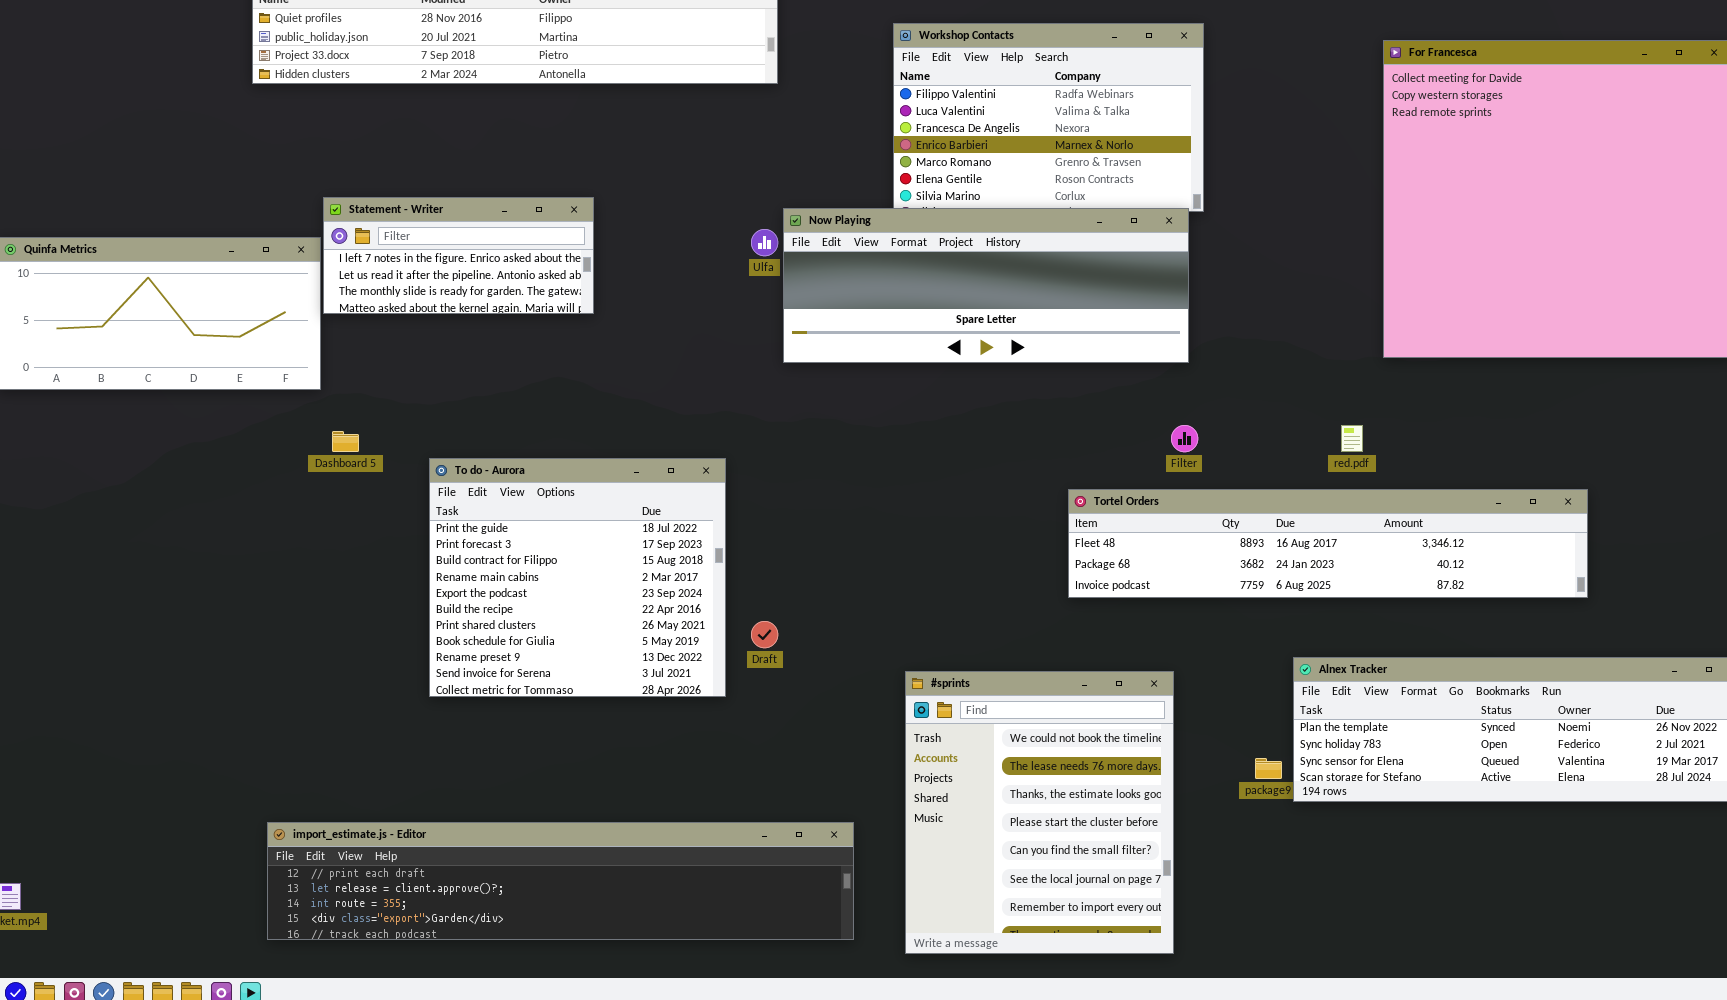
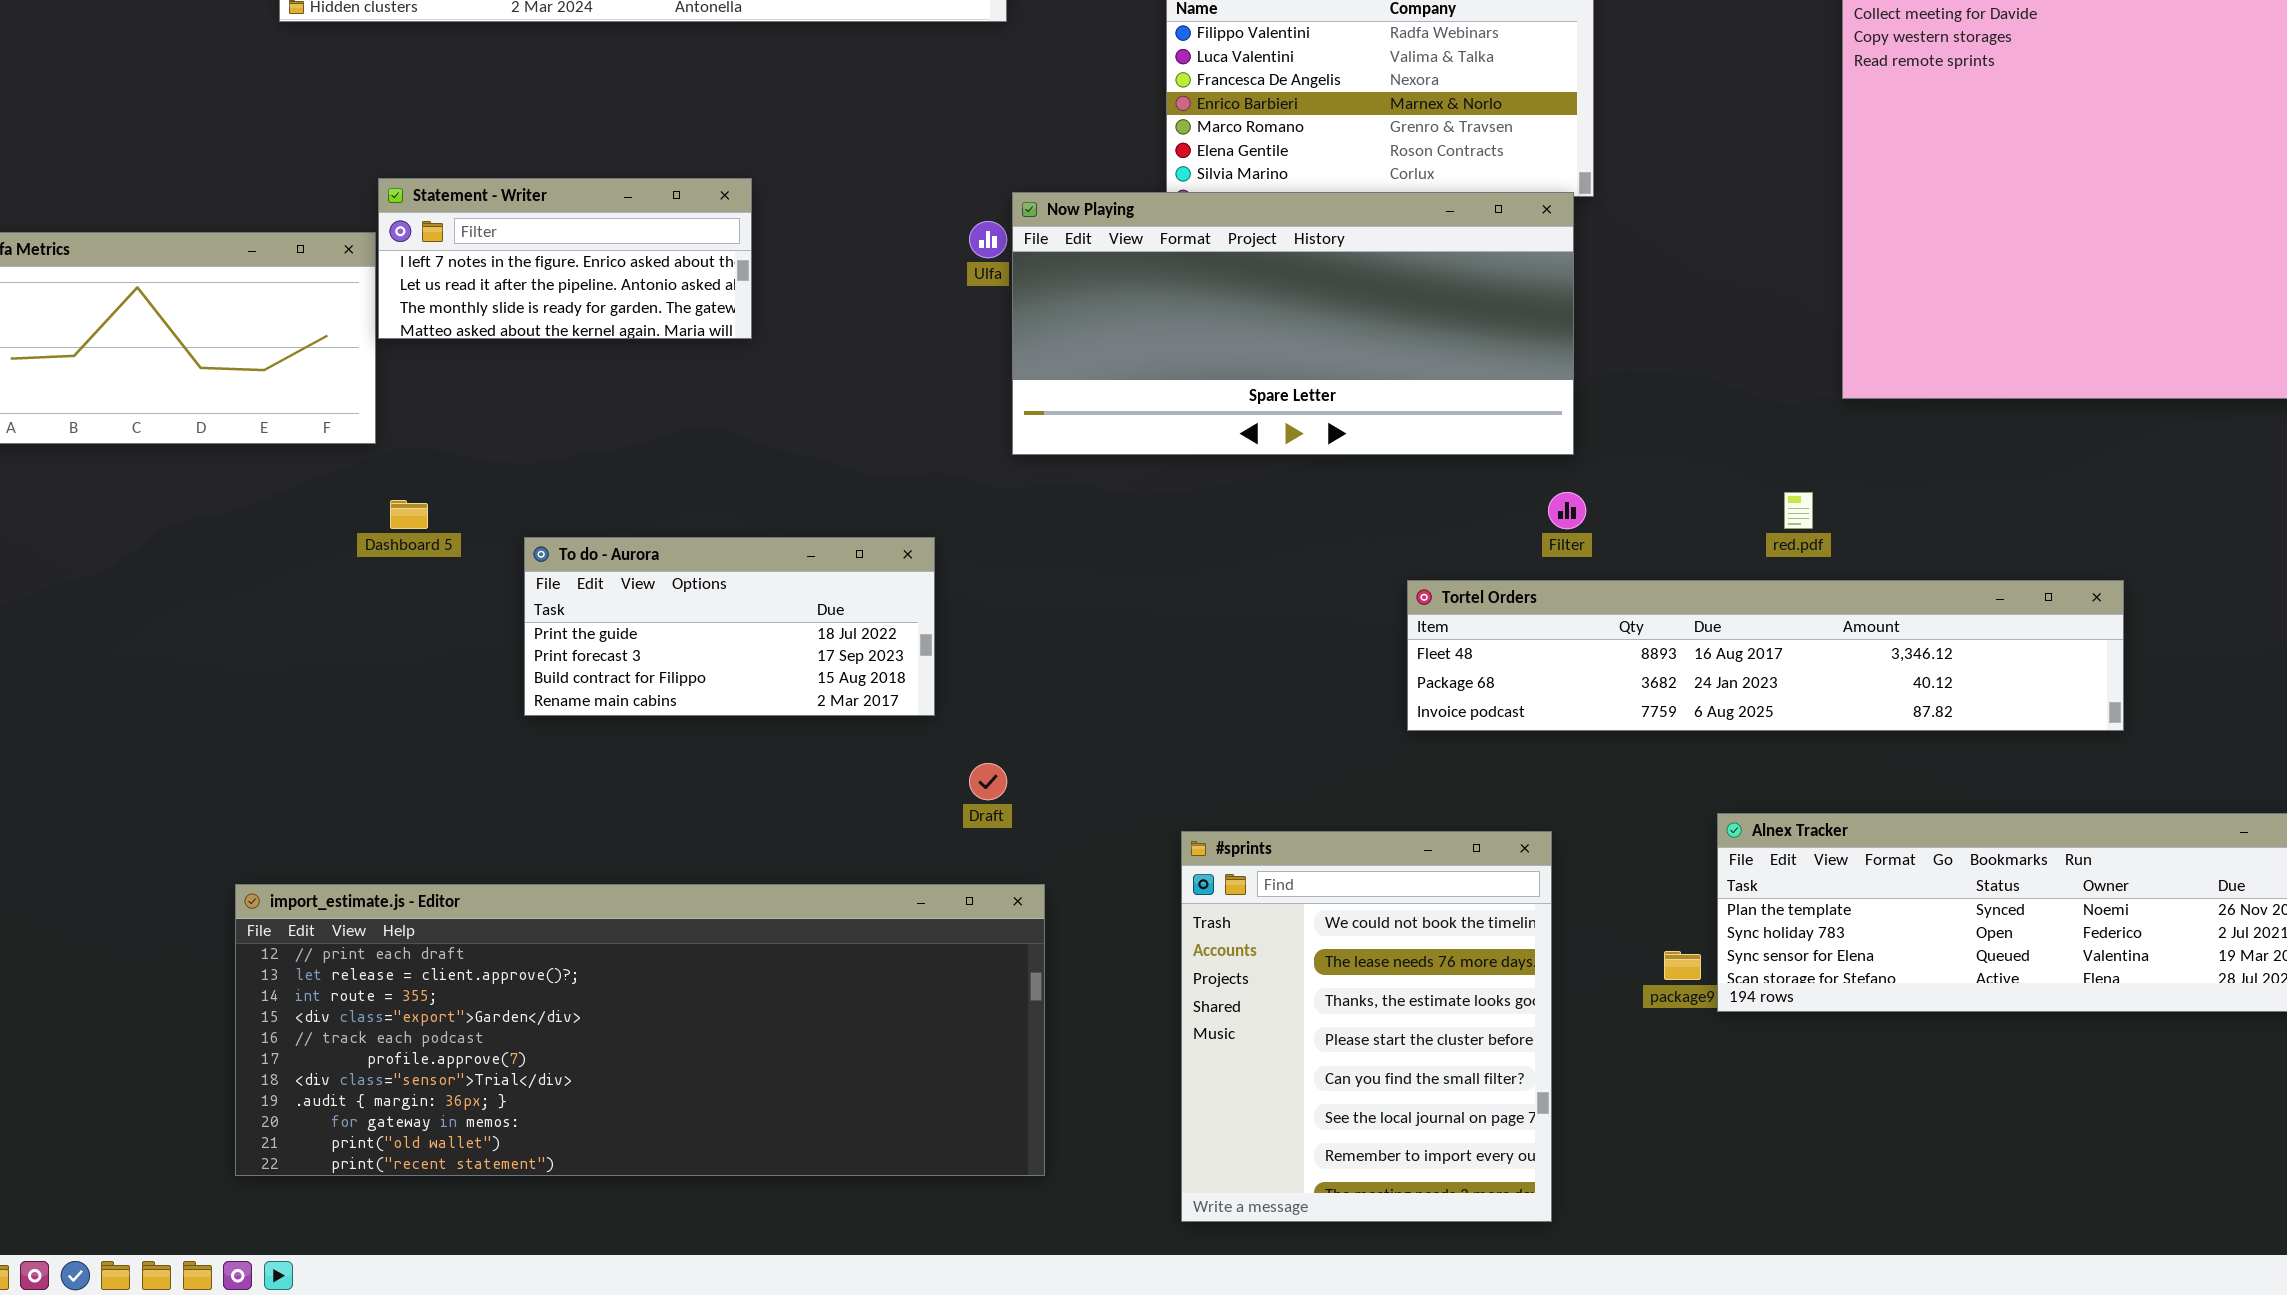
Now Playing: [783,208,1189,363] -> [1012,192,1574,455], resized
To do - Aurora: [429,458,726,697] -> [524,537,935,716], resized
import_estimate.js - Editor: [267,822,854,940] -> [235,884,1045,1176], moved, resized

